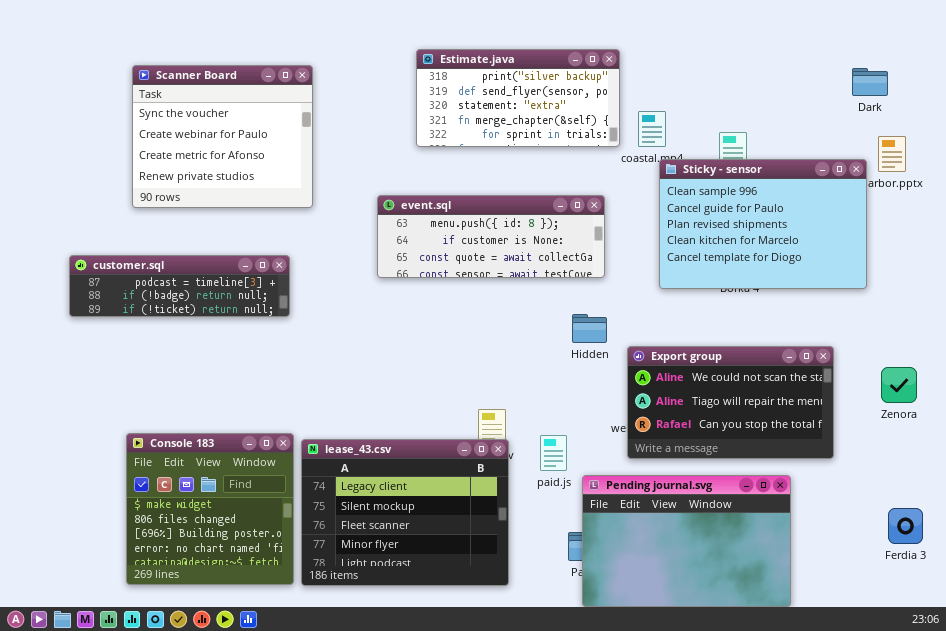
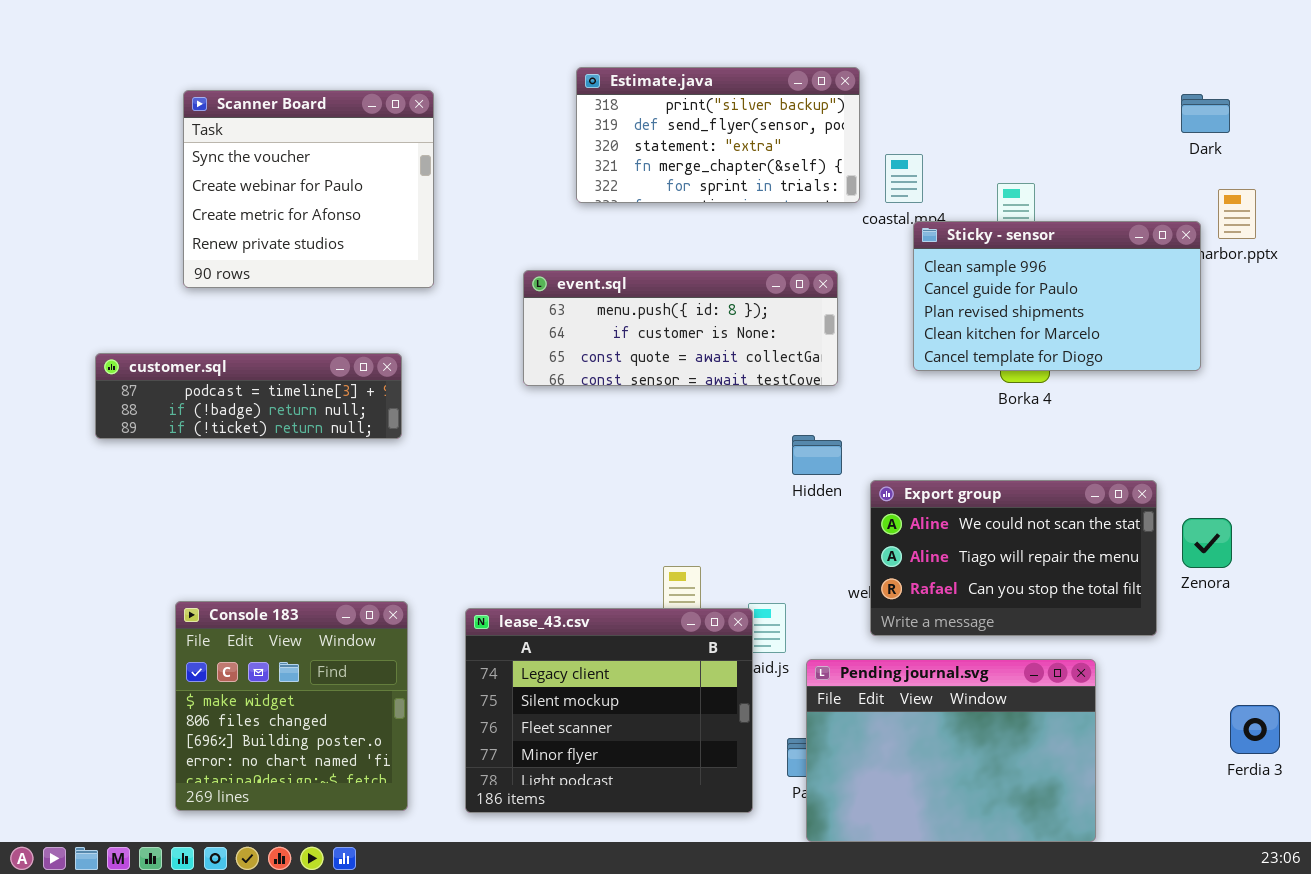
Sticky - sensor: [659,159,867,289] -> [913,221,1201,371], resized
Zenora: [881,367,917,403] -> [1182,518,1232,568], moved
lease_43.csv: [301,439,509,586] -> [465,608,753,813], moved

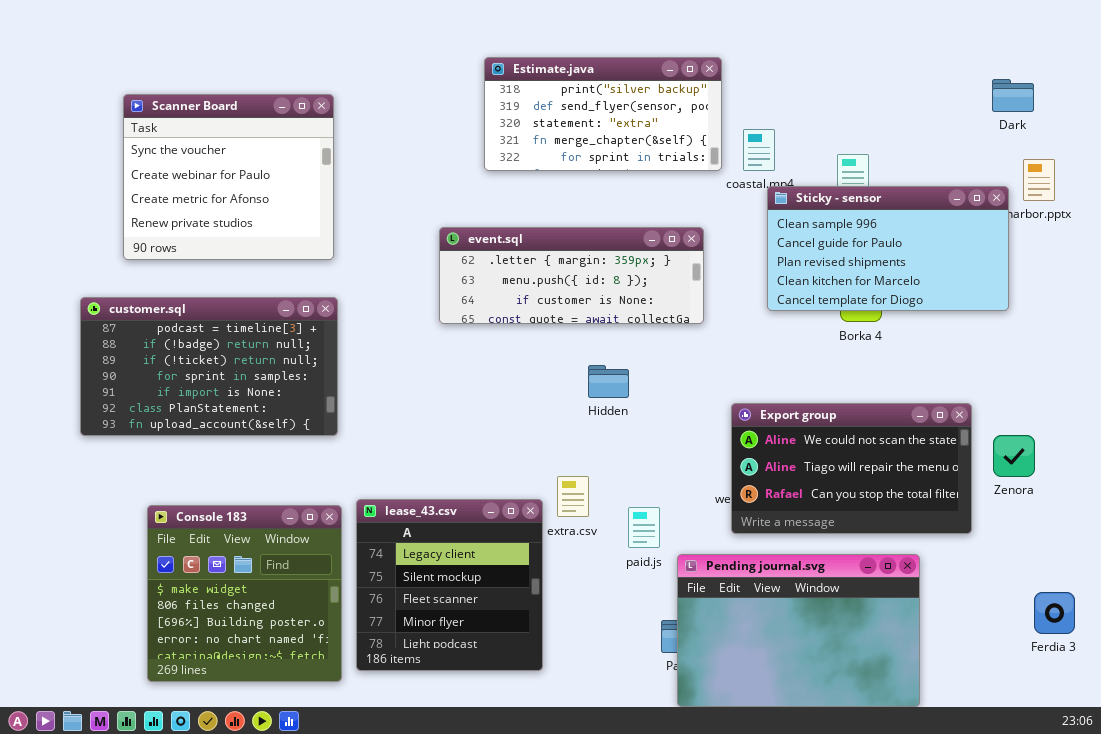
Scanner Board: [183,90,434,288] -> [123,94,334,260], moved
event.sql: [523,270,838,386] -> [439,227,704,324], scrolled up 1 row
customer.sql: [95,353,402,439] -> [80,297,338,436], resized
Hidden: [792,435,842,475] -> [588,365,629,398], moved
lease_43.csv: [465,608,753,813] -> [356,499,543,671], moved, resized

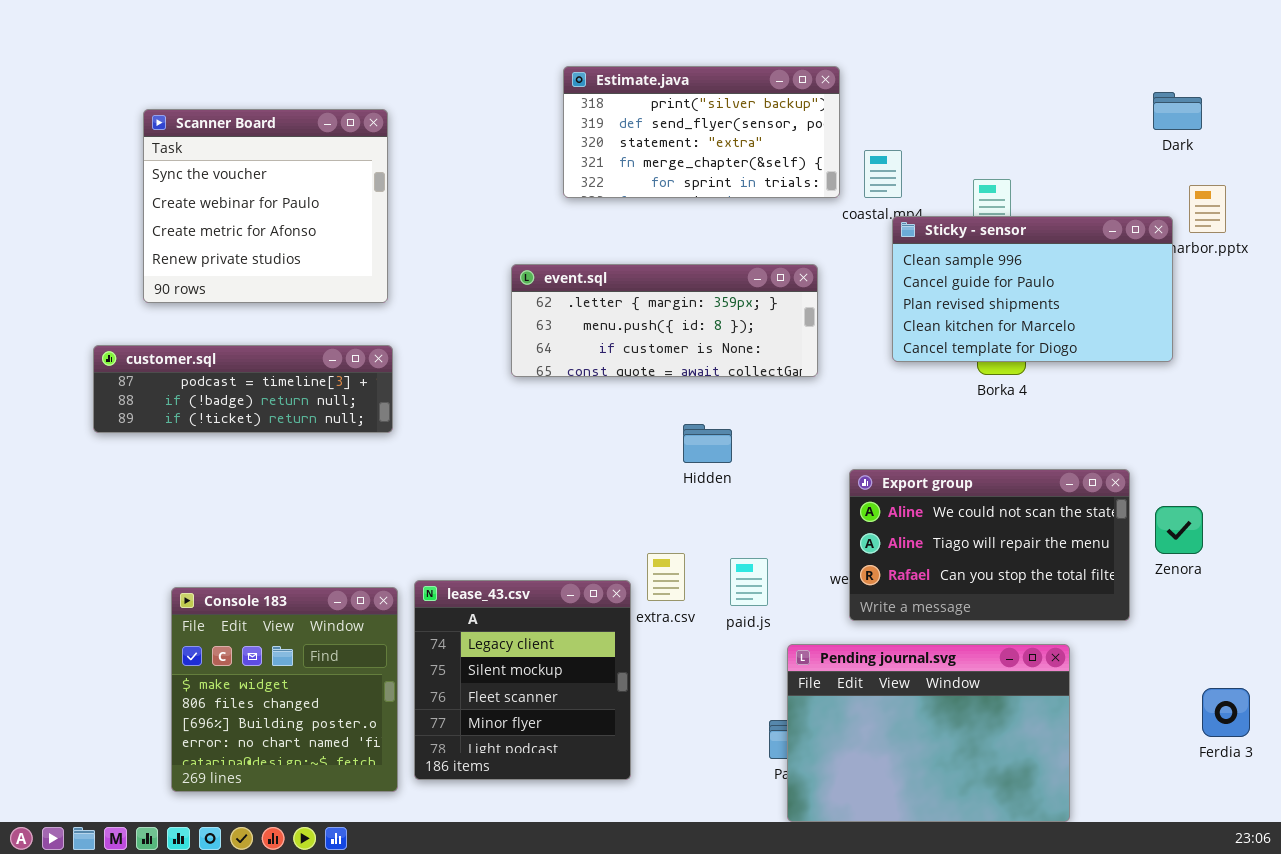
customer.sql: [80,297,338,436] -> [93,345,393,433], resized
paid.js: [628,507,660,548] -> [730,558,768,606], moved

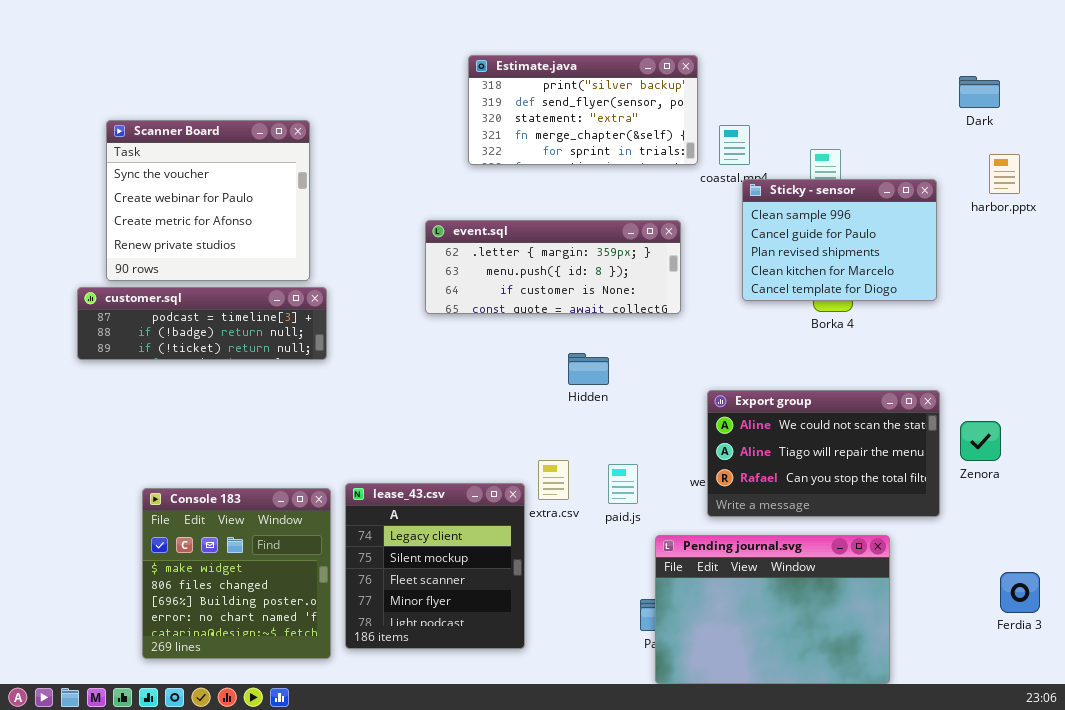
Scanner Board: [143,109,388,303] -> [106,120,310,281], moved
Sticky - sensor: [892,216,1173,362] -> [742,179,937,301], resized

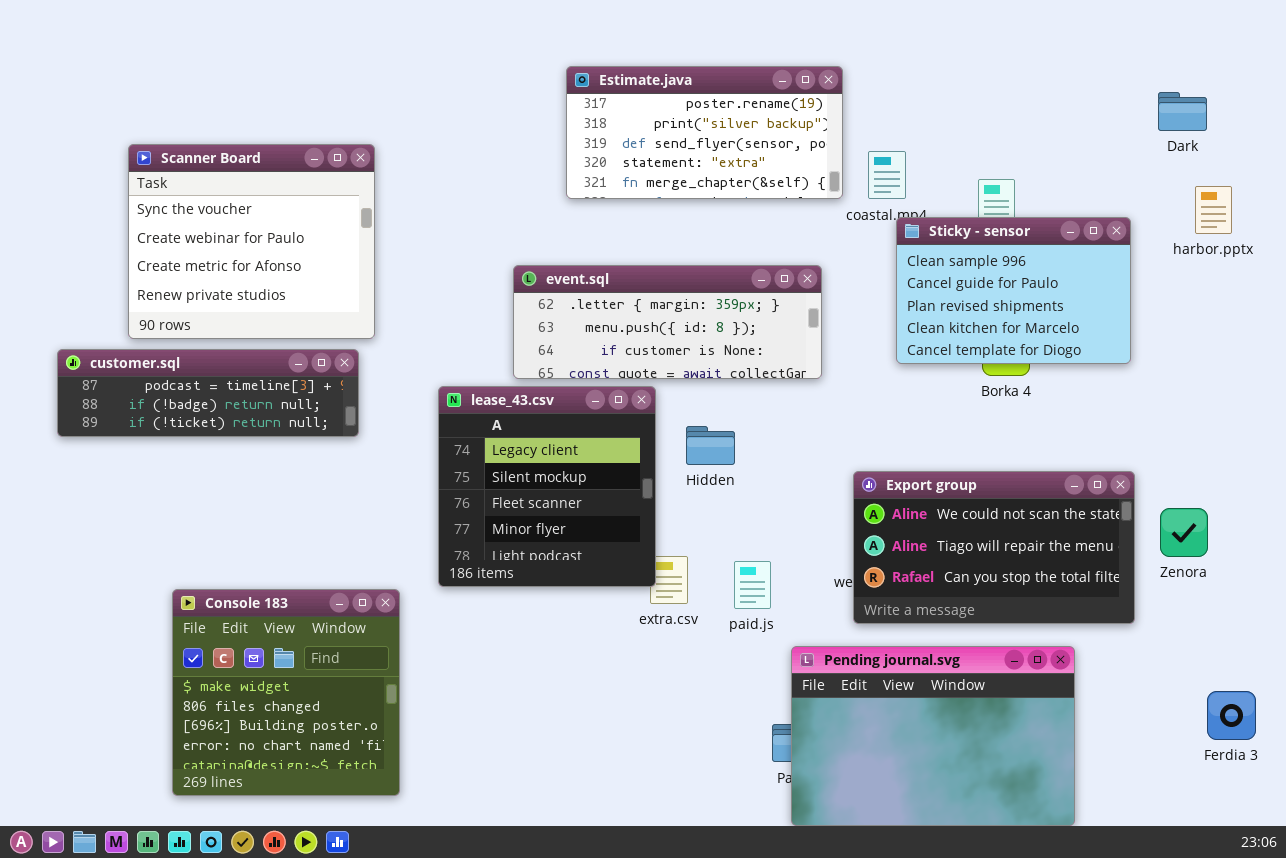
Estimate.java: [468,55,698,165] -> [566,66,843,199], scrolled up 1 row
customer.sql: [77,287,327,360] -> [57,349,359,437], moved
lease_43.csv: [345,483,525,649] -> [438,386,656,587], moved

